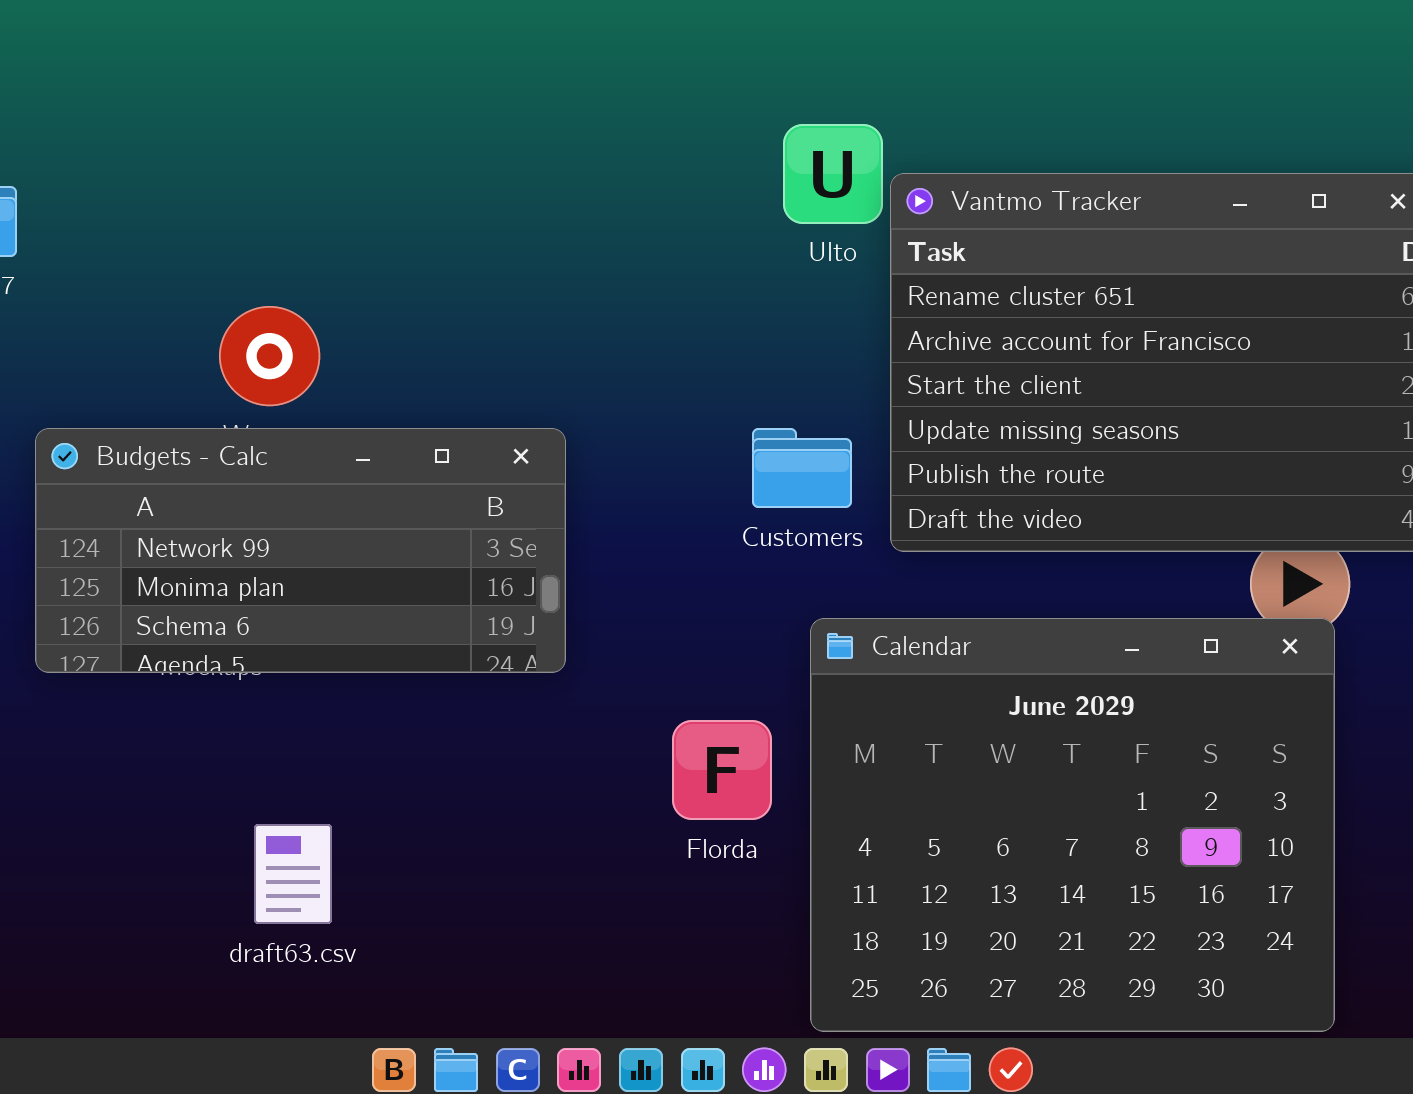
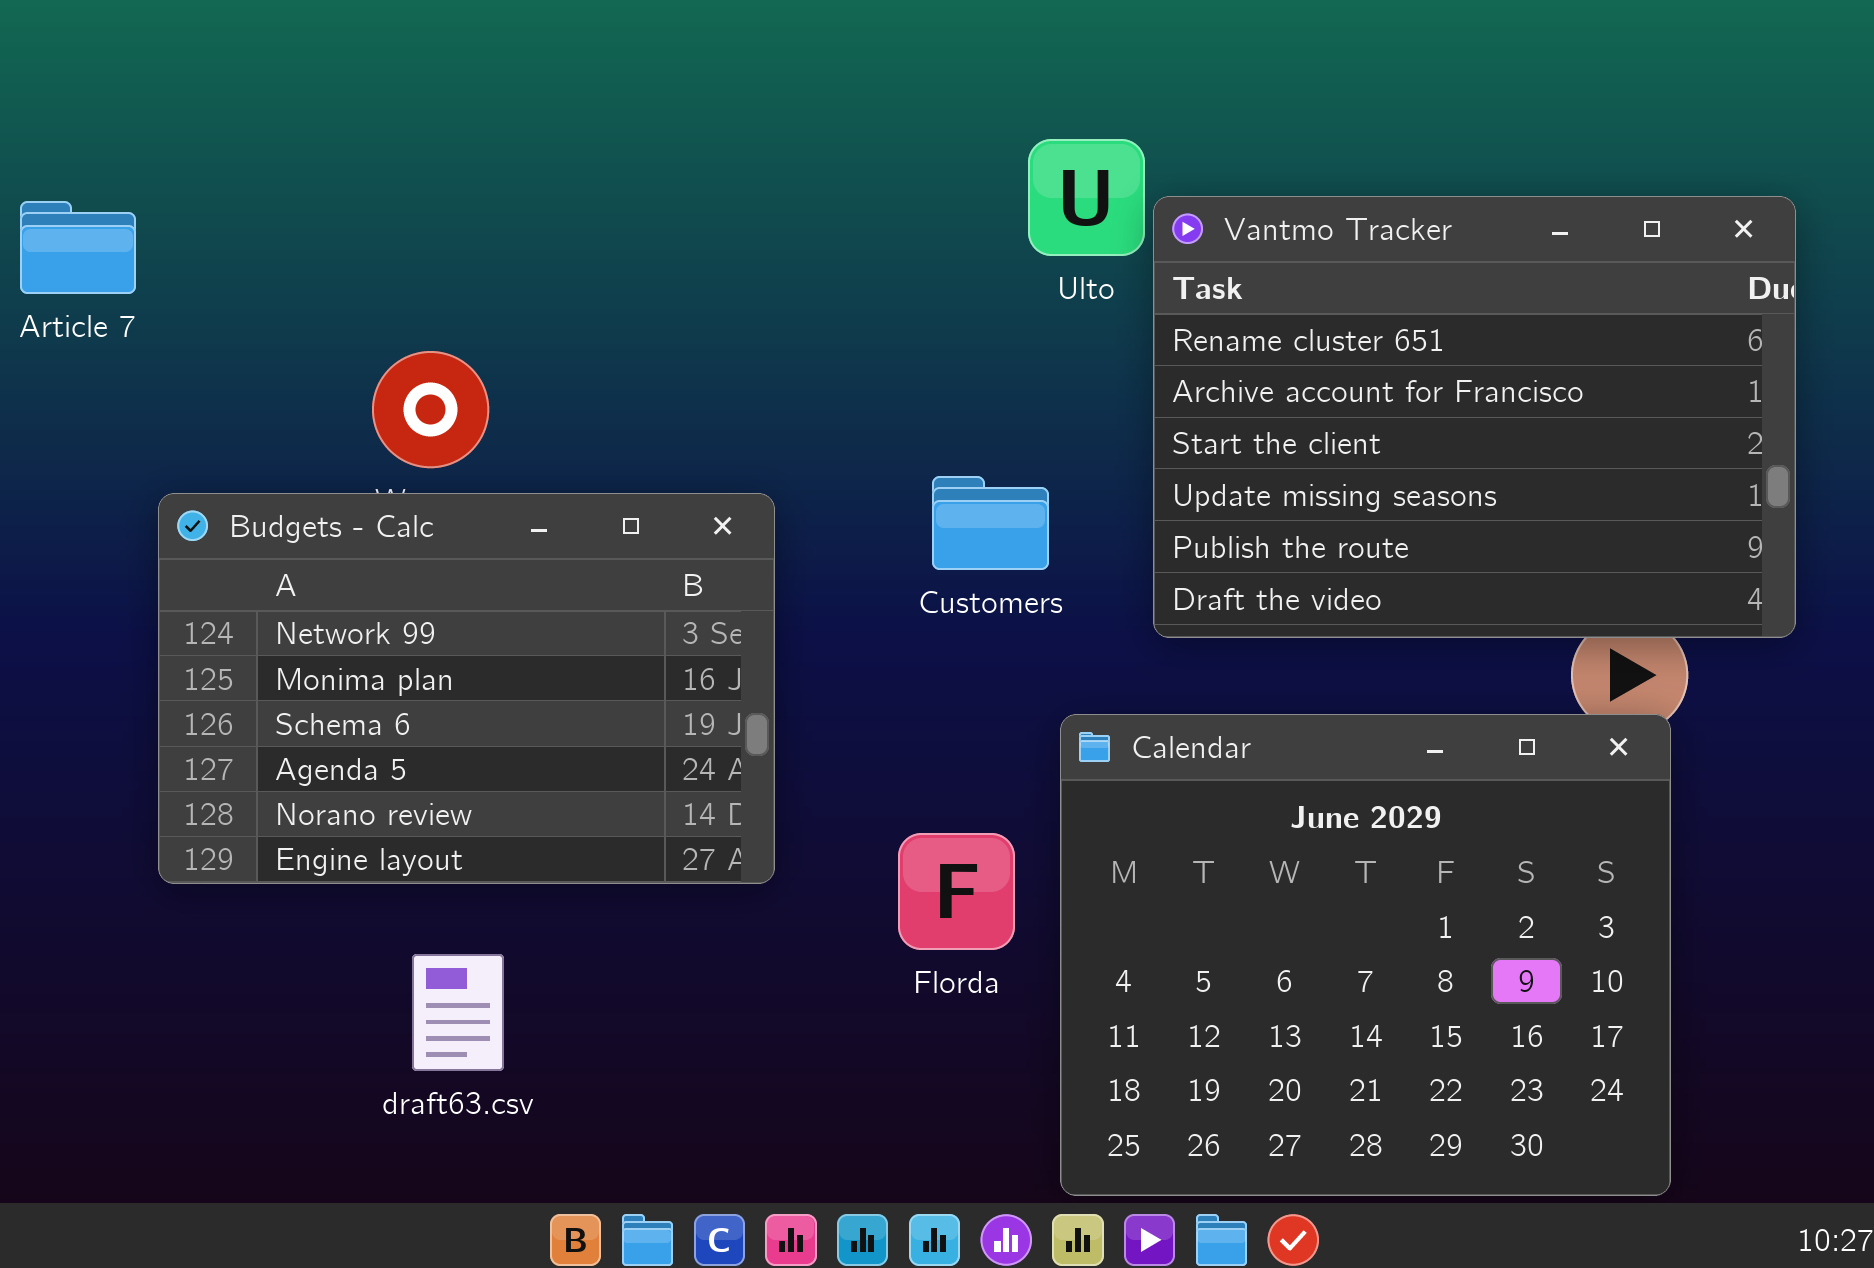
Budgets - Calc: [35,428,566,673] -> [158,493,775,884], resized
Customers: [752,428,852,508] -> [932,476,1049,570], moved

